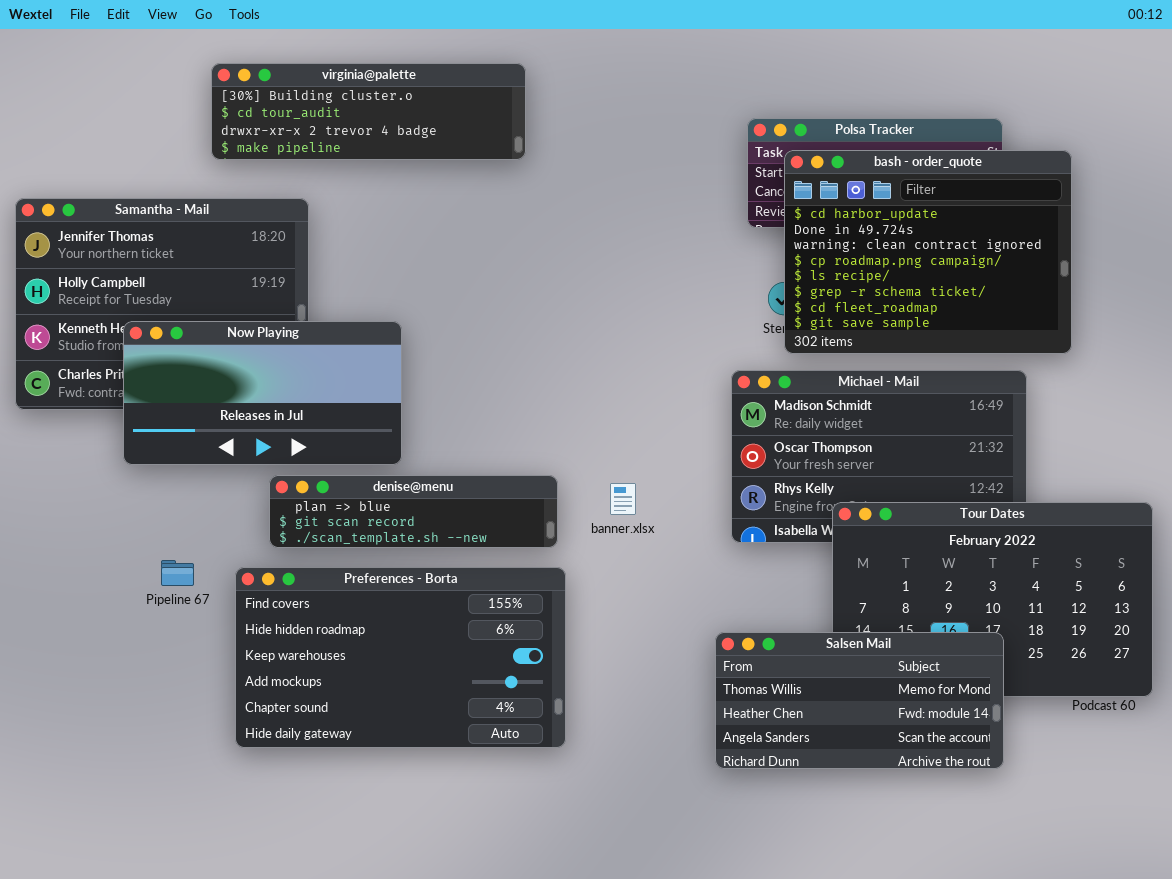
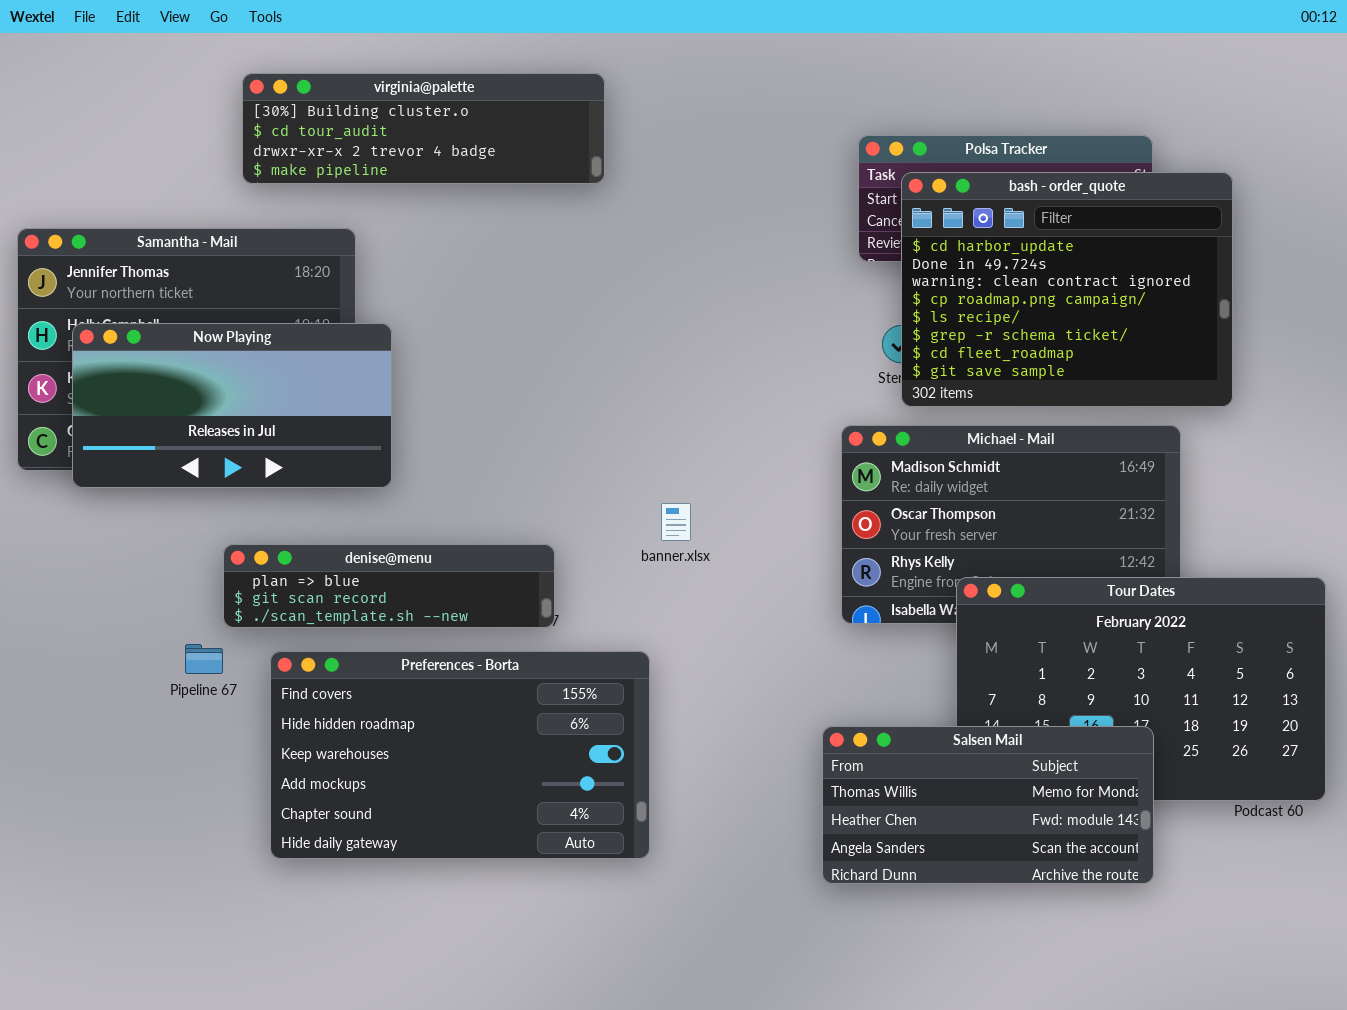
Now Playing: [123,321,402,465] -> [72,323,392,488], moved
denise@menu: [269,475,558,548] -> [223,544,555,628], moved
banner.xlsx: [610,483,636,515] -> [661,503,691,541], moved

